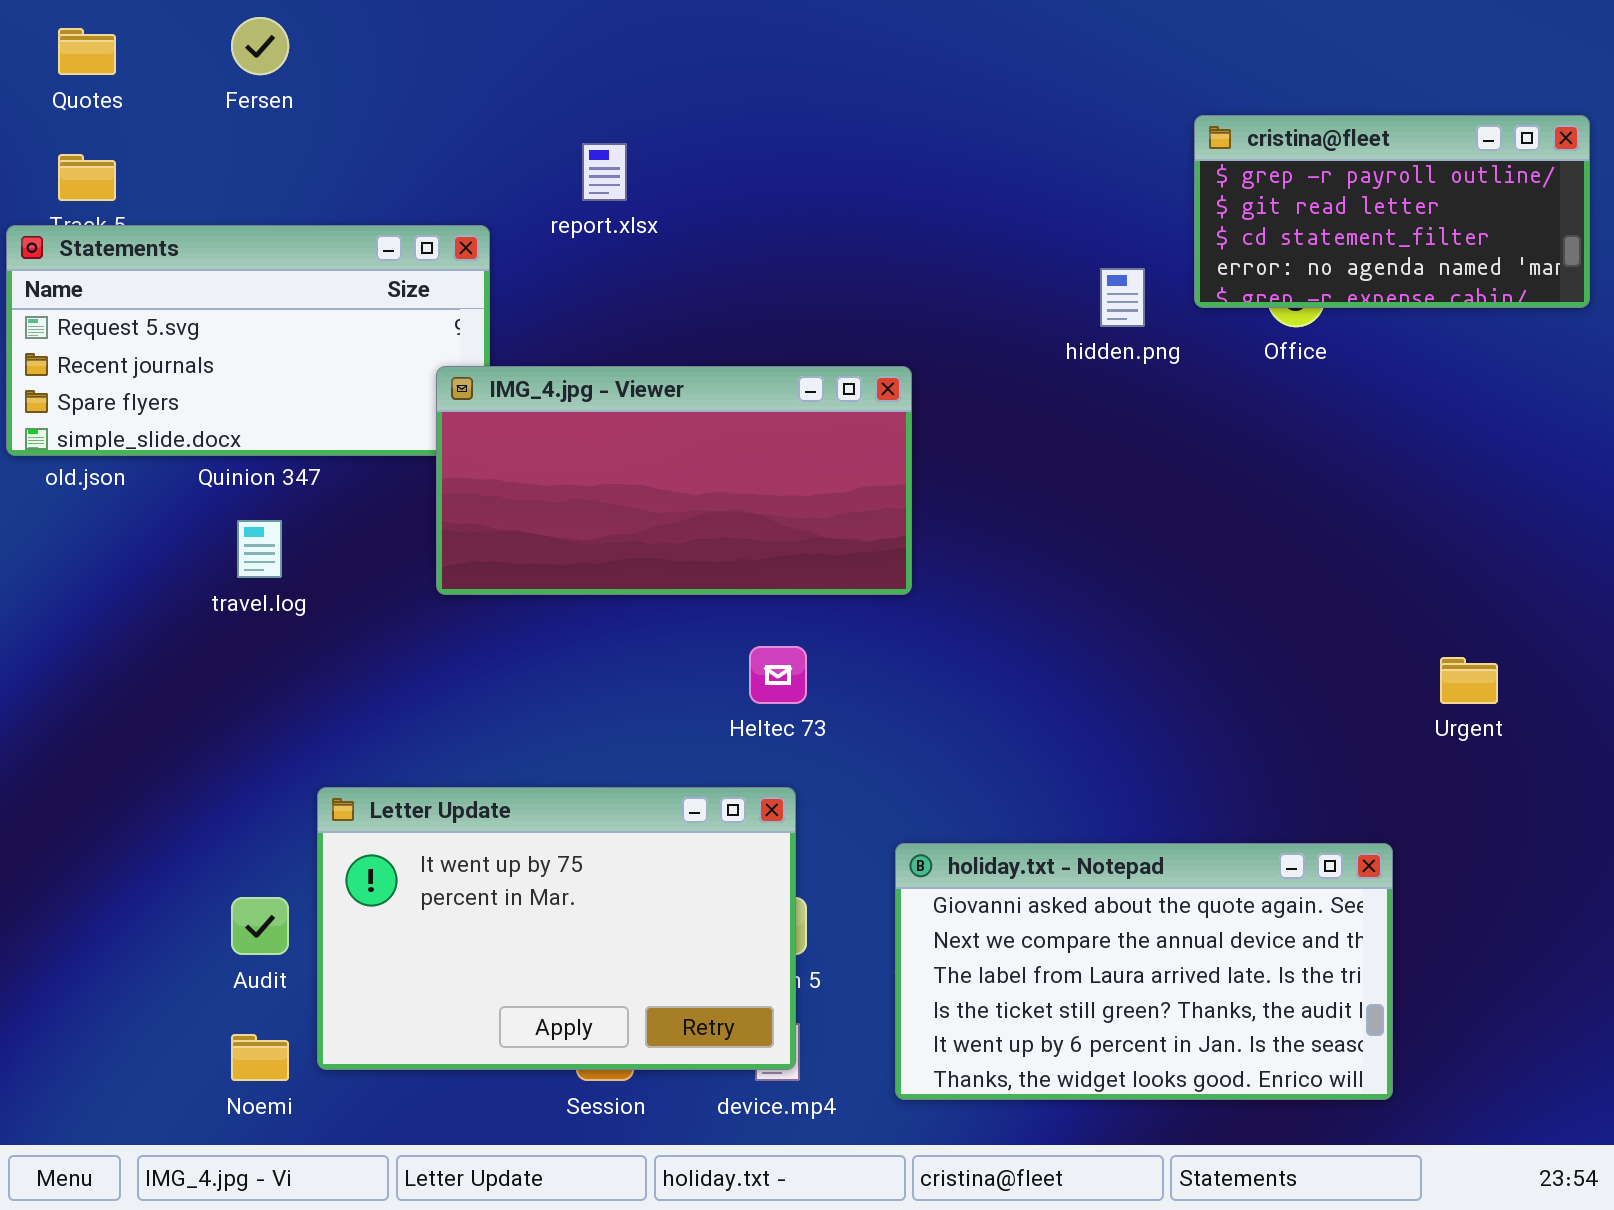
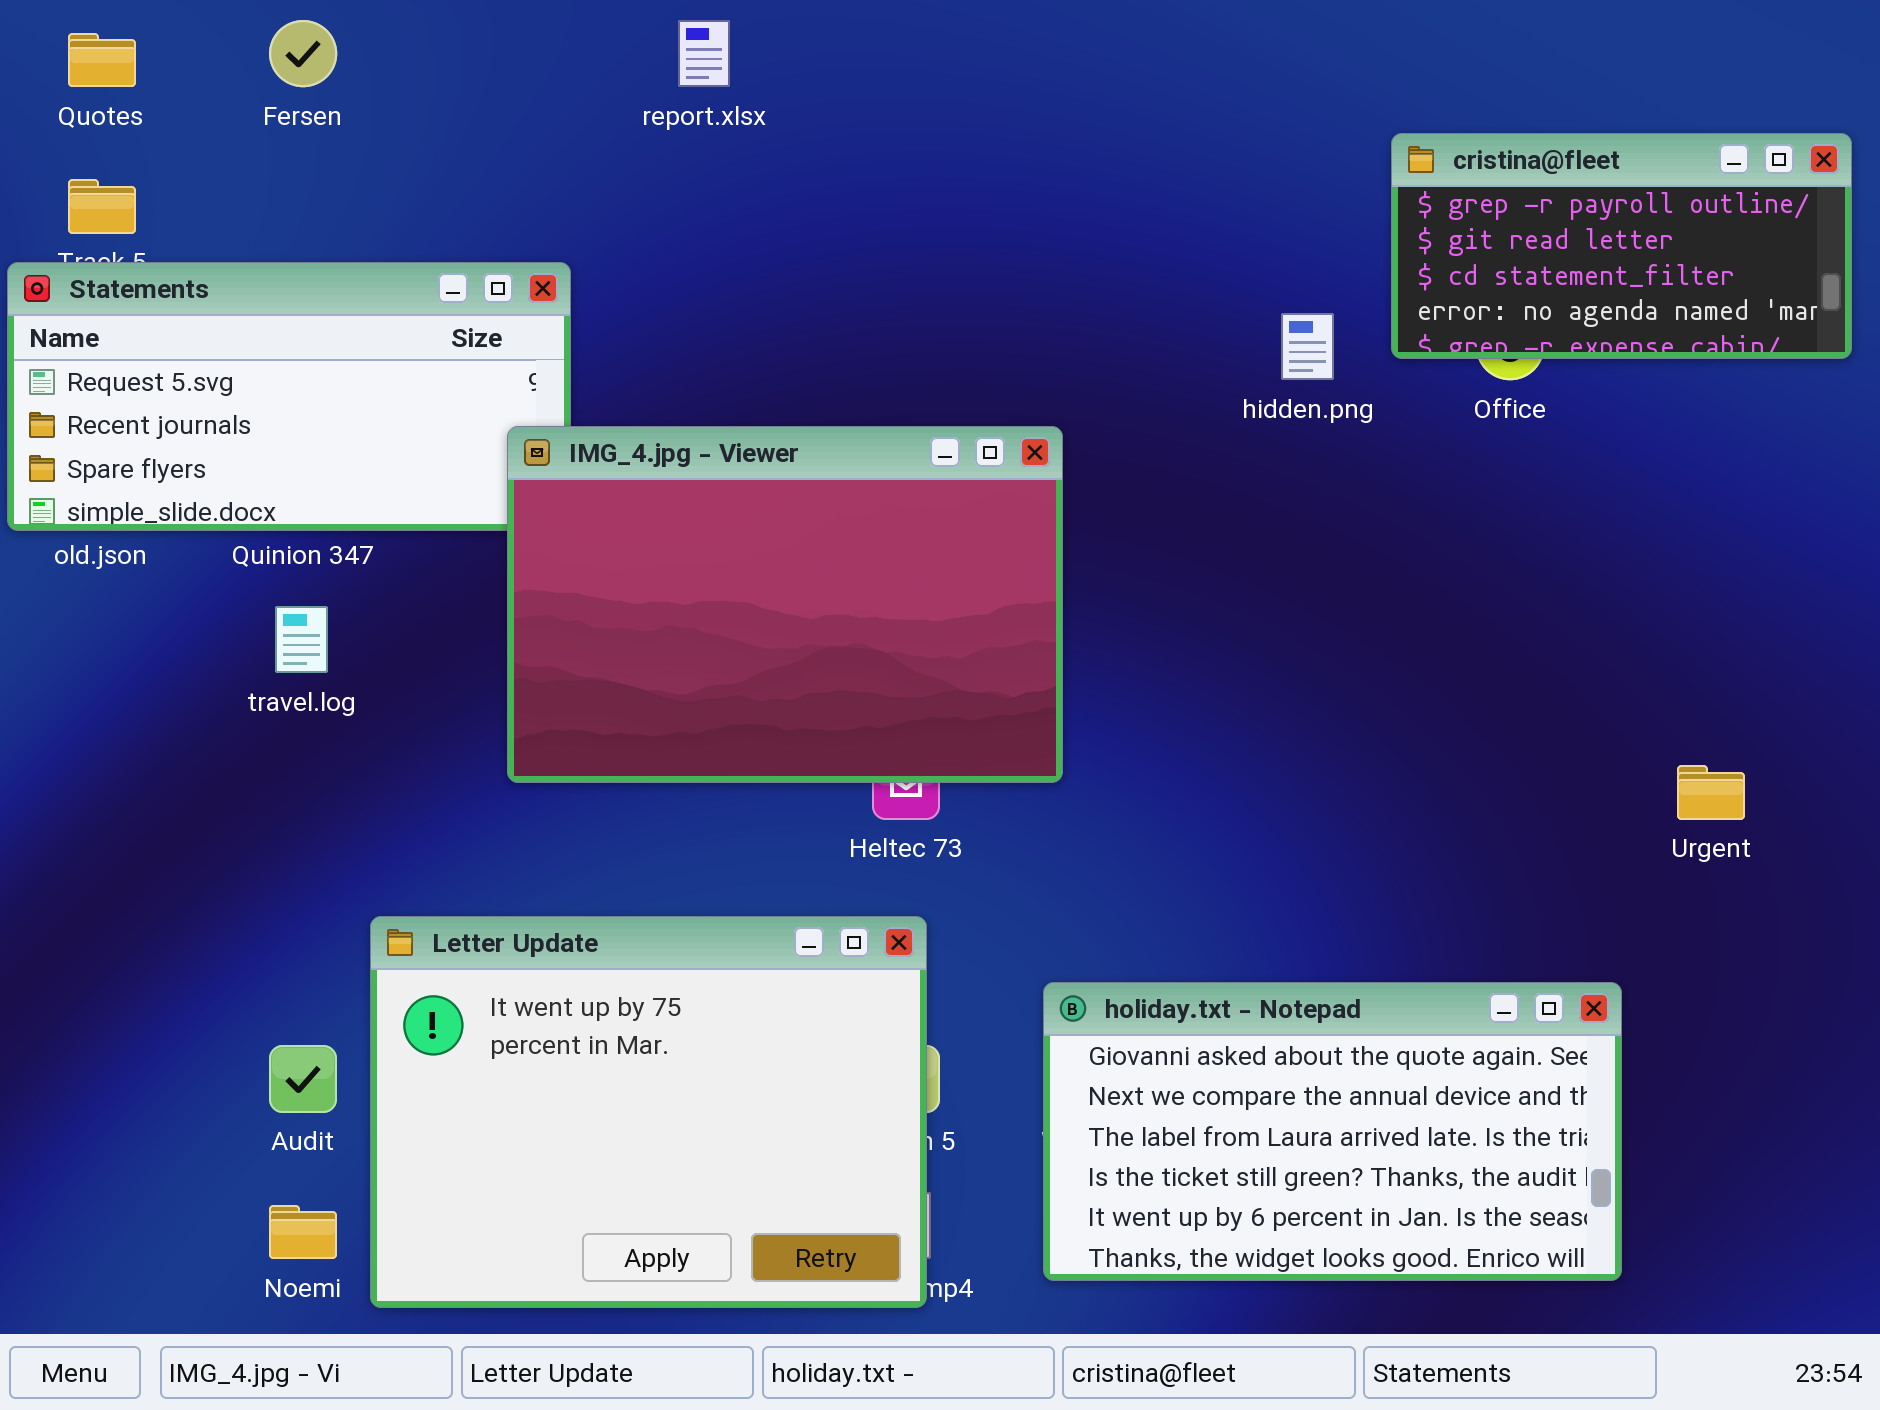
report.xlsx: [582,143,627,201] -> [678,20,730,87], moved
IMG_4.jpg - Viewer: [436,366,912,595] -> [507,426,1063,783], resized
Letter Update: [317,787,796,1070] -> [370,916,927,1308], resized

